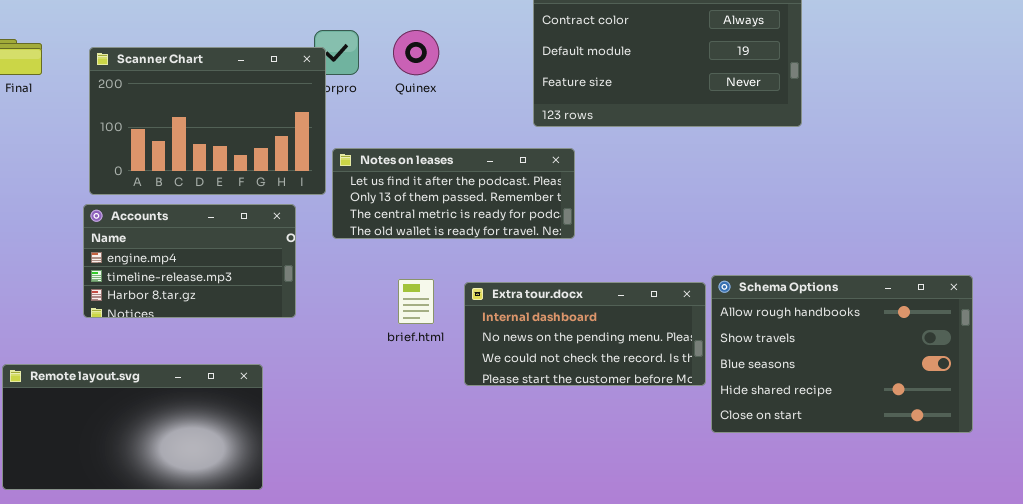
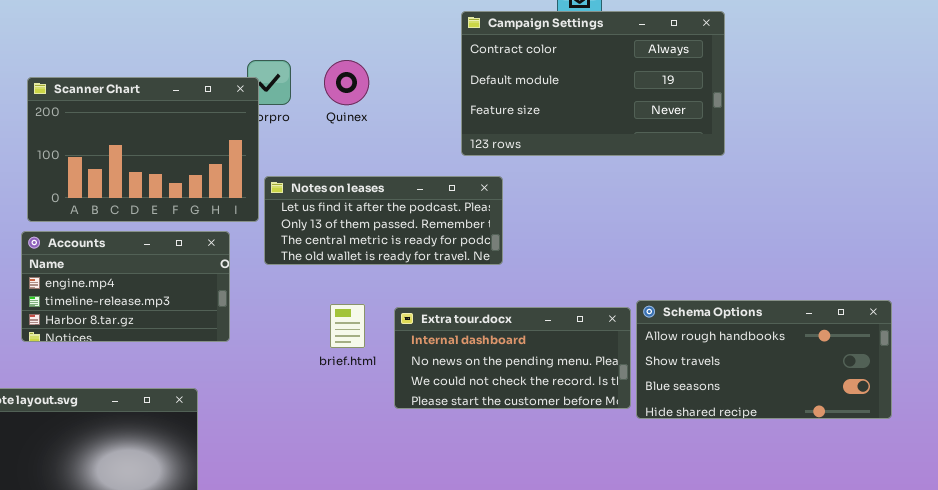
Schema Options: [711,275,973,433] -> [636,300,892,419], resized

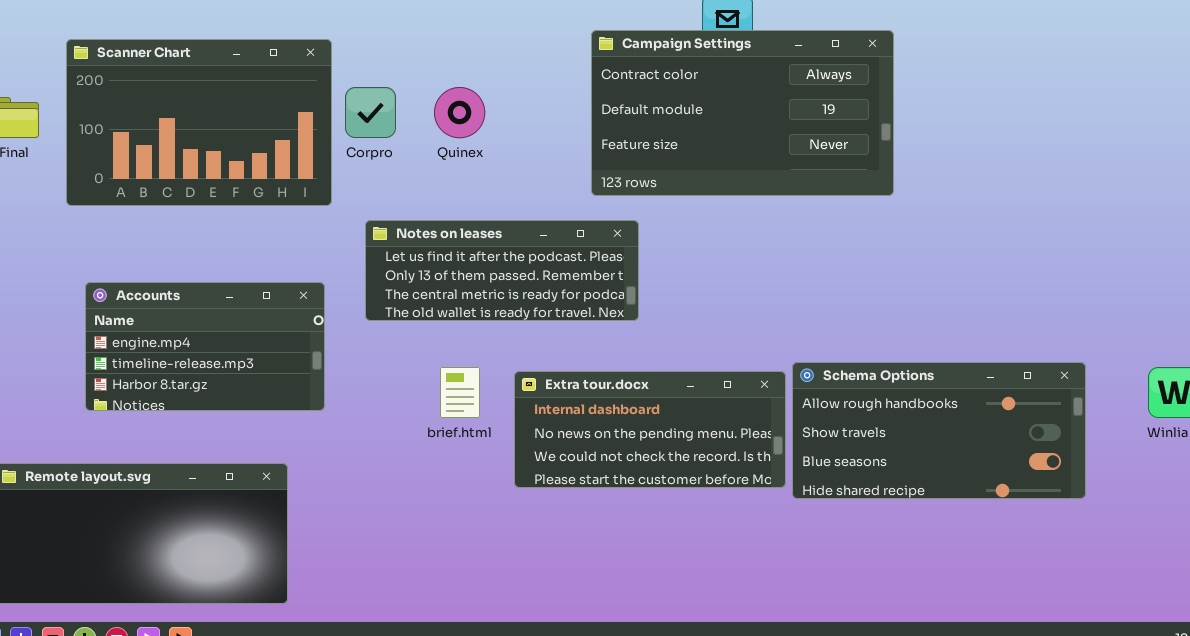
Scanner Chart: [27,77,259,222] -> [66,39,332,206], moved

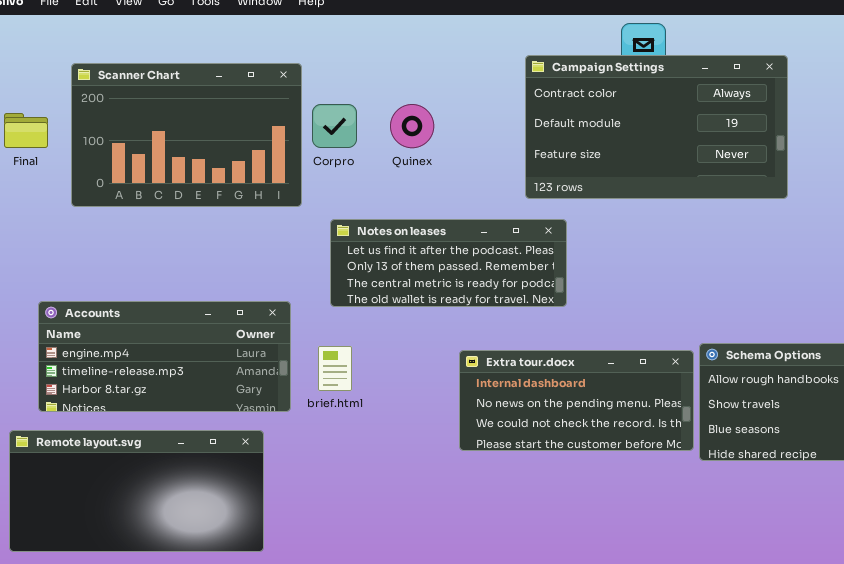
Accounts: [85,282,325,411] -> [38,301,291,412], moved, resized
brief.html: [440,367,480,418] -> [318,346,352,391], moved

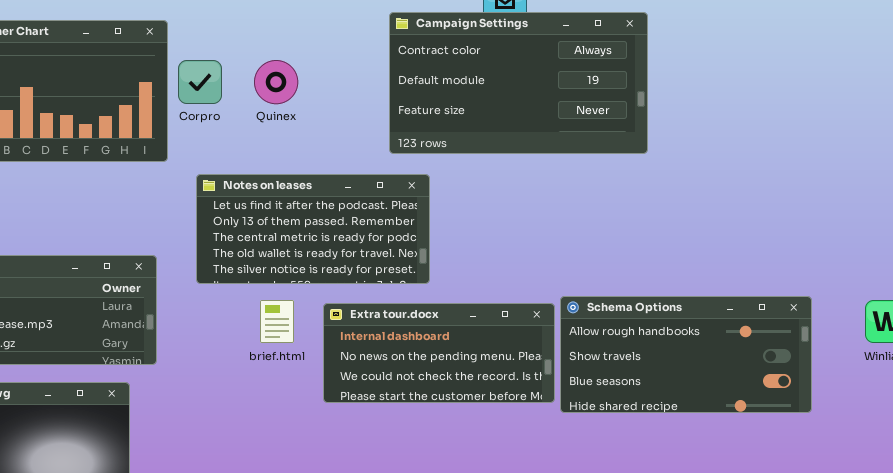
Notes on leases: [330,219,567,307] -> [196,174,430,284], resized
brief.html: [318,346,352,391] -> [260,300,294,343], moved

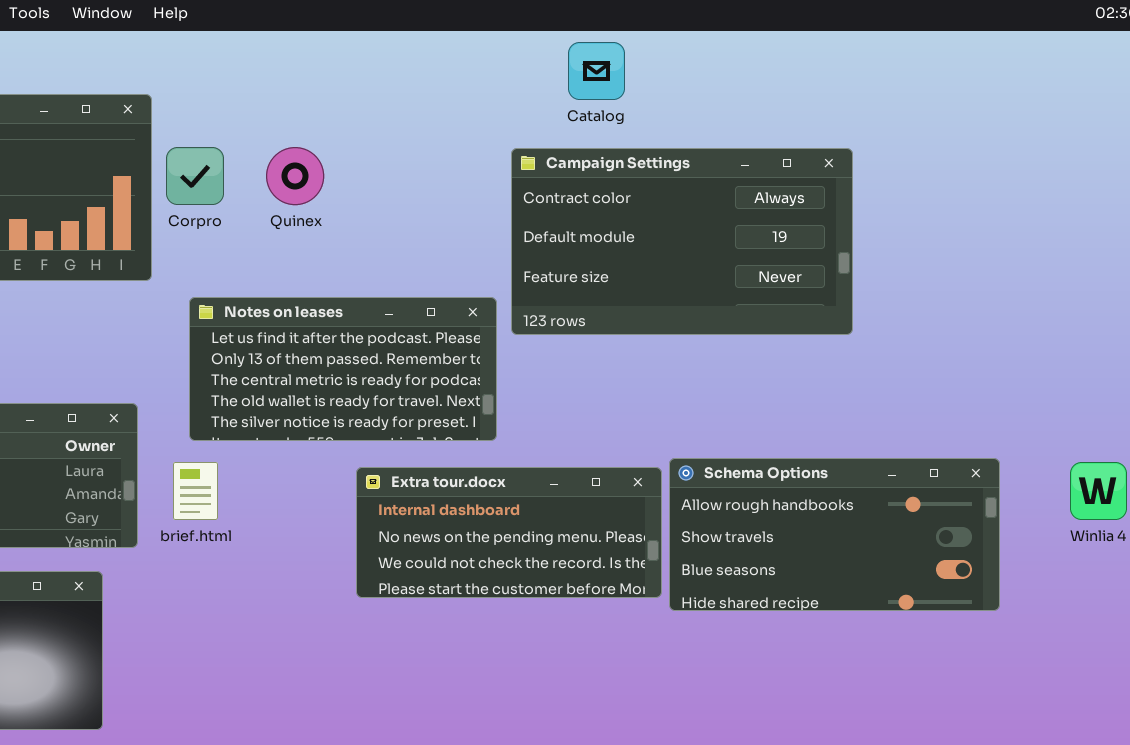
Campaign Settings: [389,12,648,154] -> [511,148,853,335], moved
brief.html: [260,300,294,343] -> [173,462,218,520], moved

